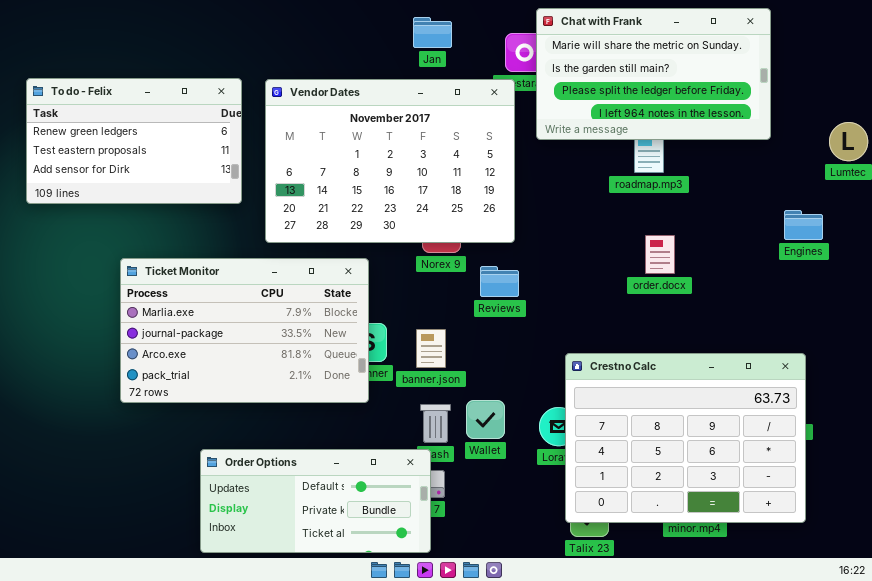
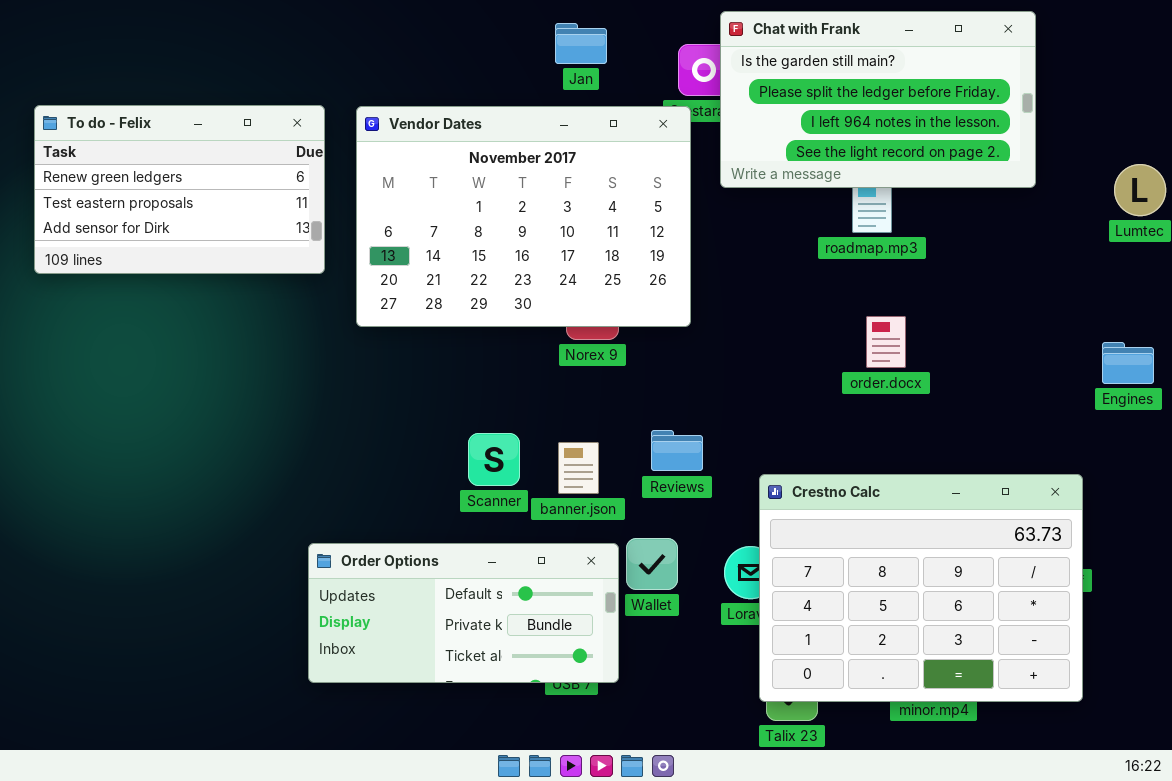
Chat with Frank: [536,8,771,140] -> [720,11,1036,188], scrolled down 1 row
Engines: [784,210,823,240] -> [1102,342,1154,384], moved
Ticket Monitor: [120,258,369,403] -> none, closed
Reviews: [480,266,519,297] -> [651,430,703,471], moved
Order Options: [200,449,431,553] -> [308,543,619,683], moved

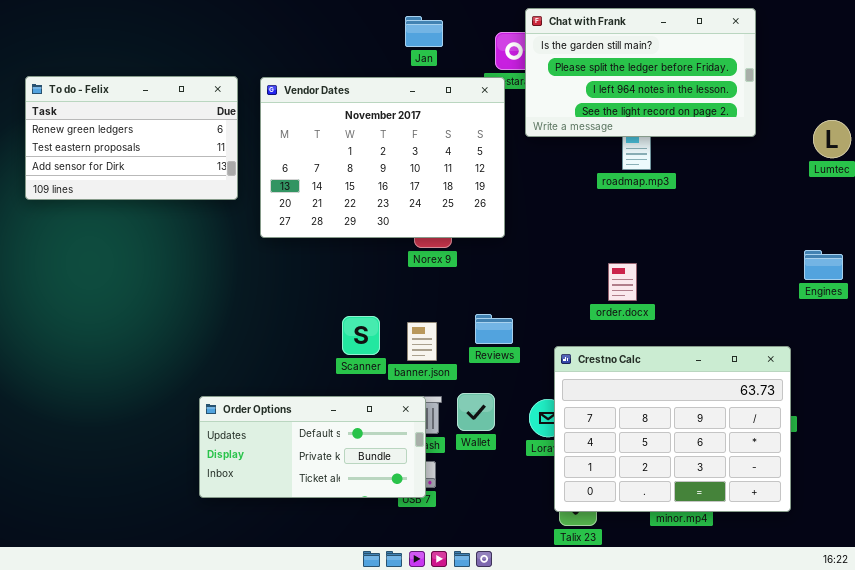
order.docx: [866,316,906,368] -> [608,263,637,301], moved
Order Options: [308,543,619,683] -> [199,396,426,498], moved

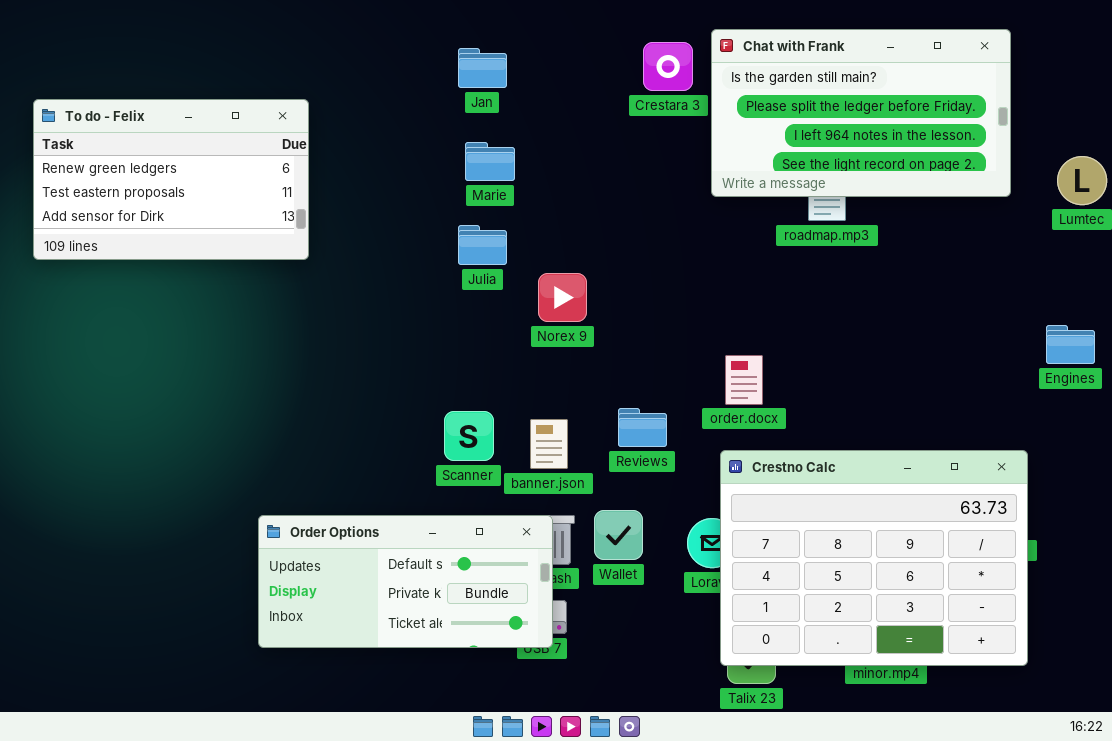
Chat with Frank: [525,8,756,137] -> [711,29,1011,197], moved
Jan: [405,16,443,47] -> [458,48,507,88], moved
Vendor Dates: [260,77,505,238] -> none, closed
order.docx: [608,263,637,301] -> [725,355,763,405], moved

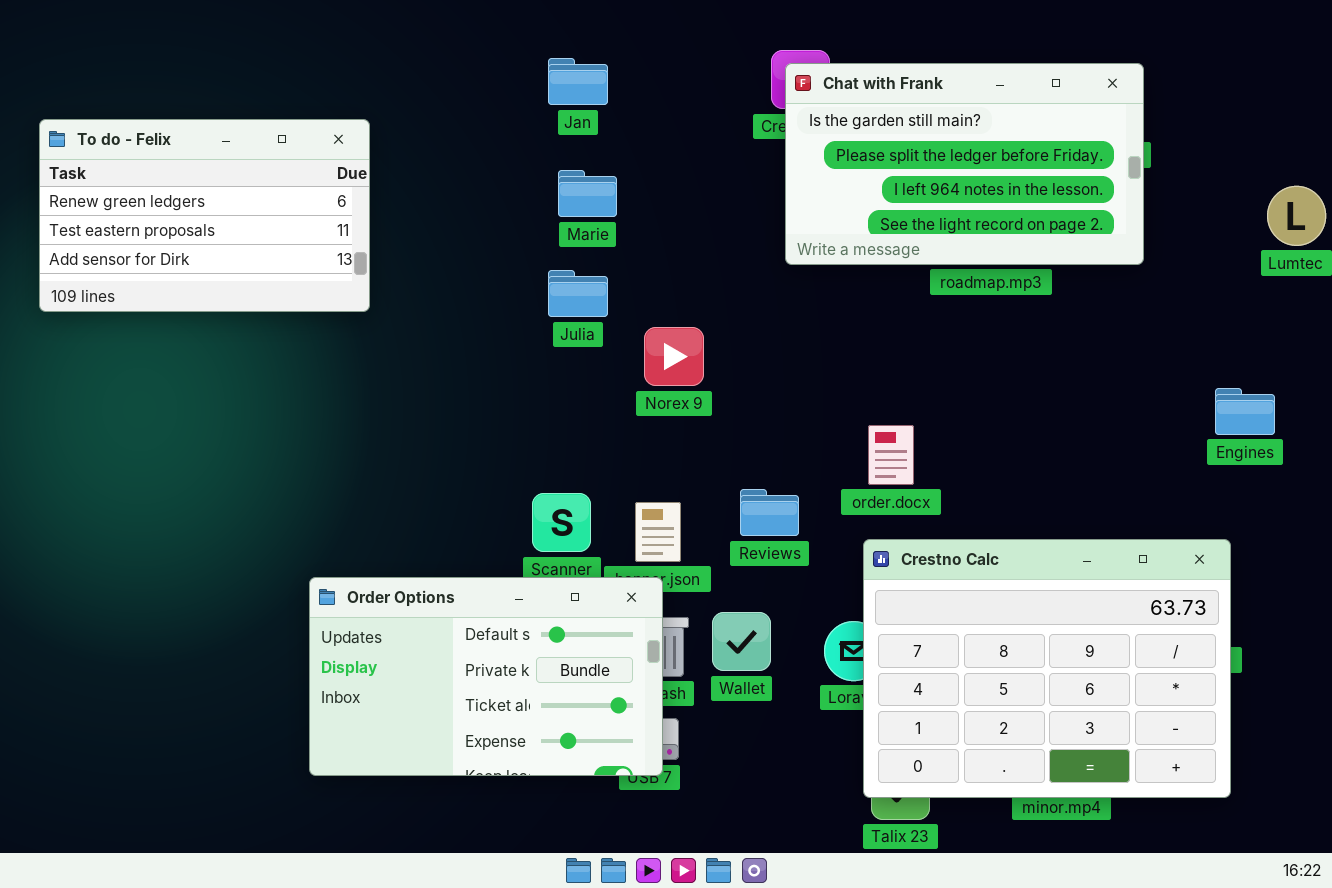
Chat with Frank: [711,29,1011,197] -> [785,63,1144,265], moved
Engines: [1046,325,1095,364] -> [1215,388,1275,435], moved
Order Options: [258,515,553,648] -> [309,577,663,776], resized

